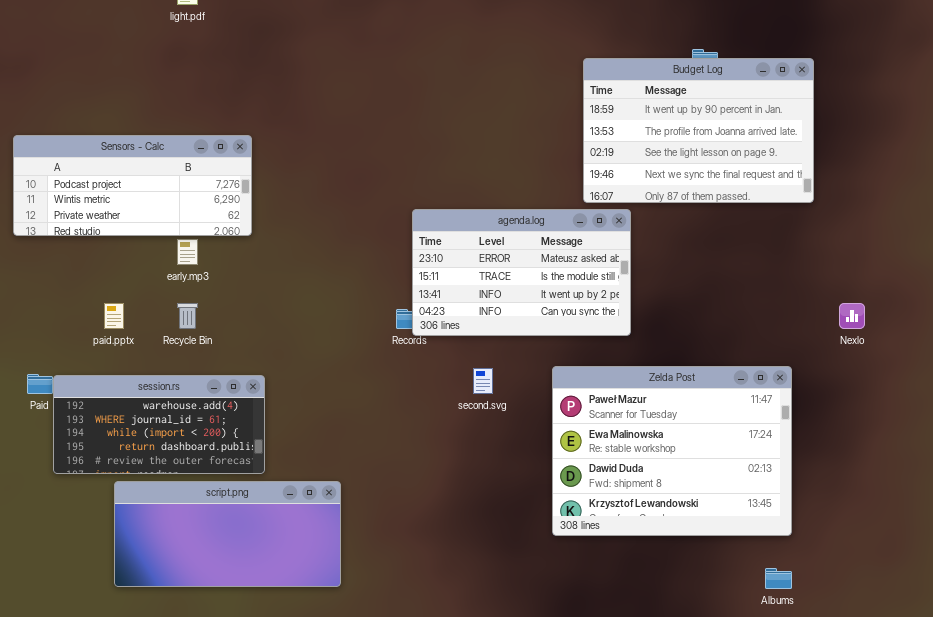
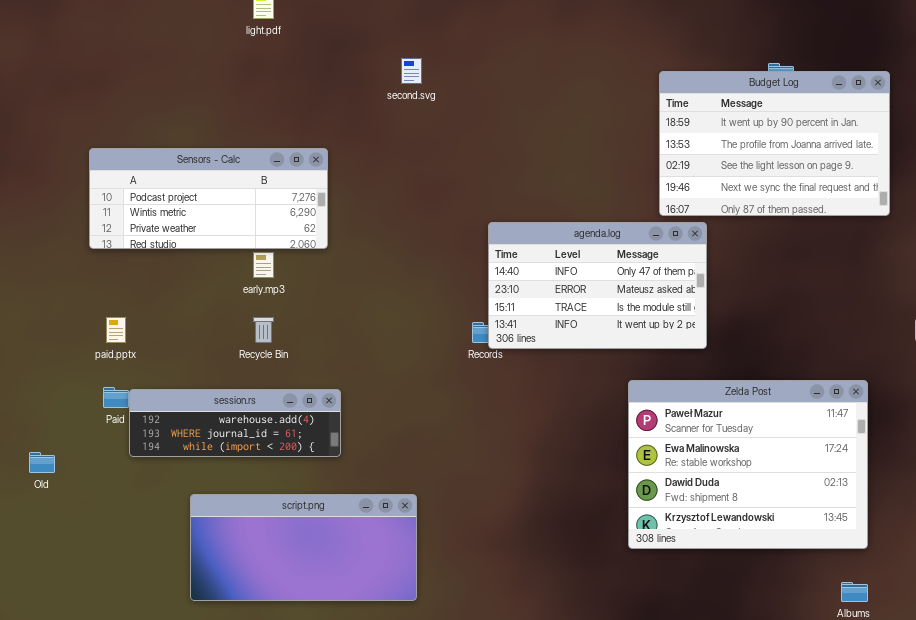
agenda.log: [412,209,631,336] -> [488,222,707,349], scrolled up 1 row
paid.pptx: [104,303,124,329] -> [106,317,126,343], moved
second.svg: [473,368,493,394] -> [401,58,422,84], moved
session.rs: [53,375,265,474] -> [129,389,341,457], resized

